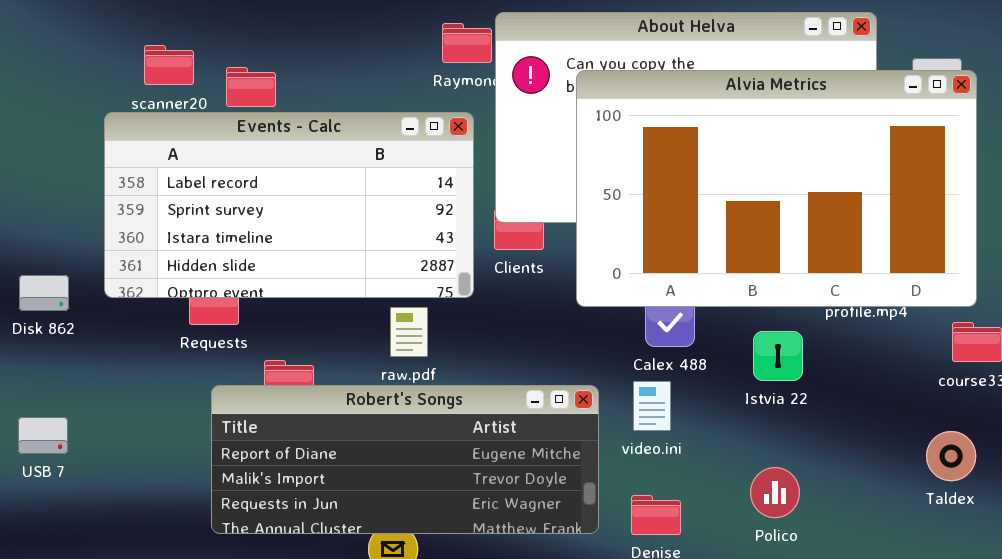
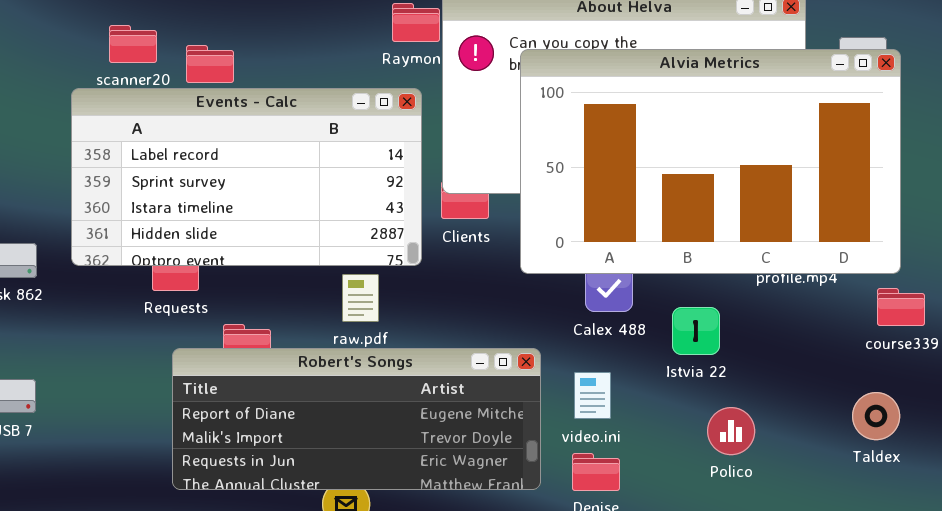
Istvia 22: [753,331,803,381] -> [672,307,720,355], moved
video.ini: [633,381,671,431] -> [574,372,611,419], moved
Polico: [750,467,800,518] -> [707,407,755,455], moved

